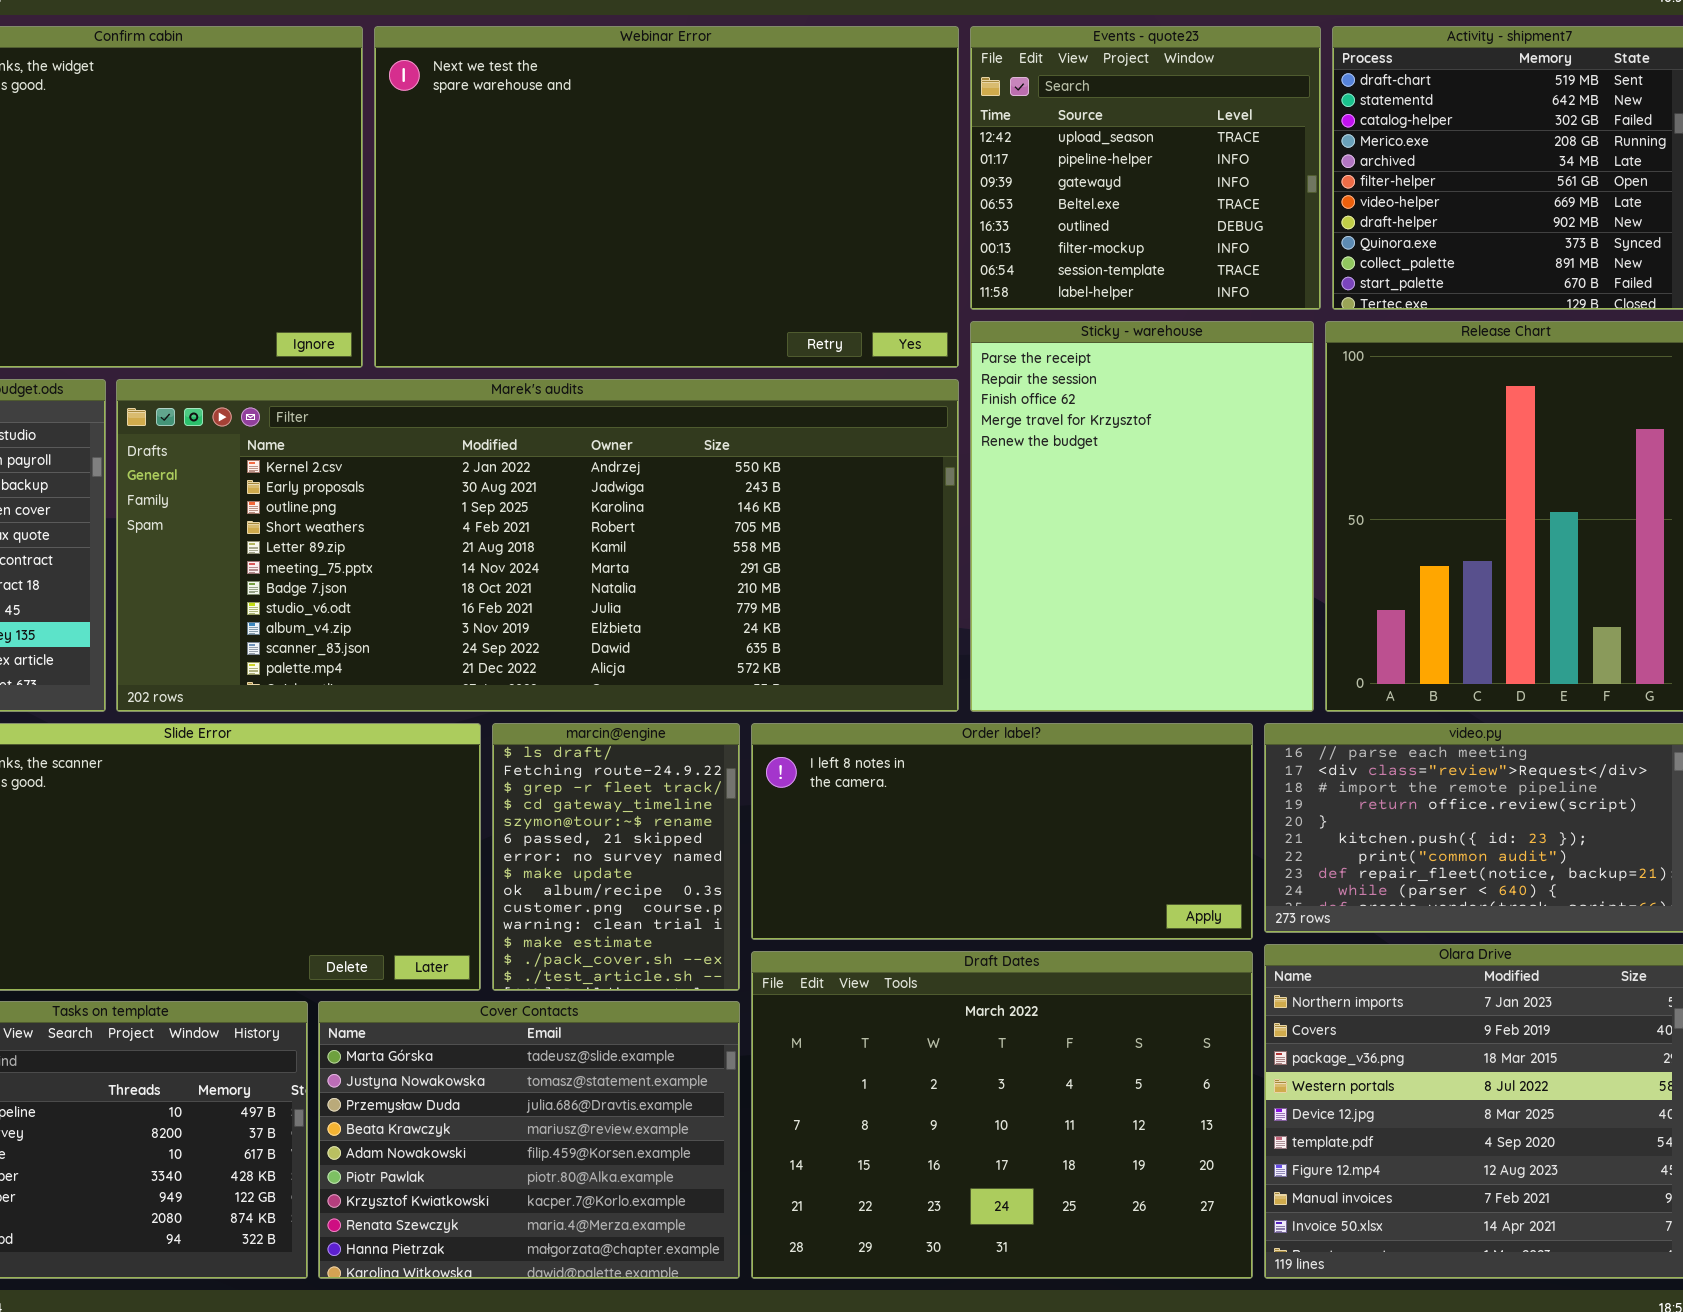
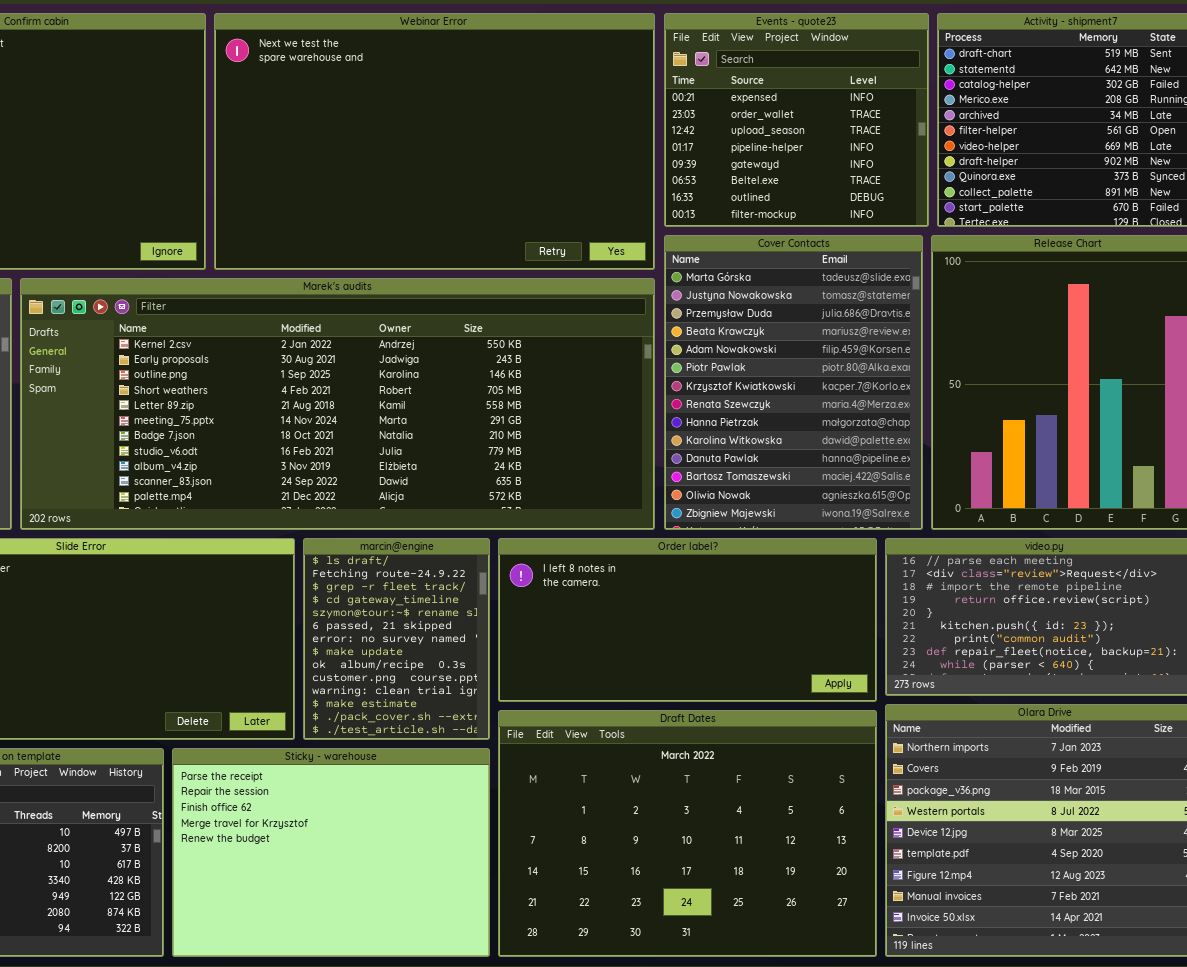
Events - quote23: [970,26,1321,310] -> [664,13,929,227], scrolled up 2 rows
Sticky - warehouse: [970,321,1314,712] -> [172,748,490,957], moved, resized
Cover Contacts: [318,1001,740,1279] -> [664,235,923,530], moved, resized

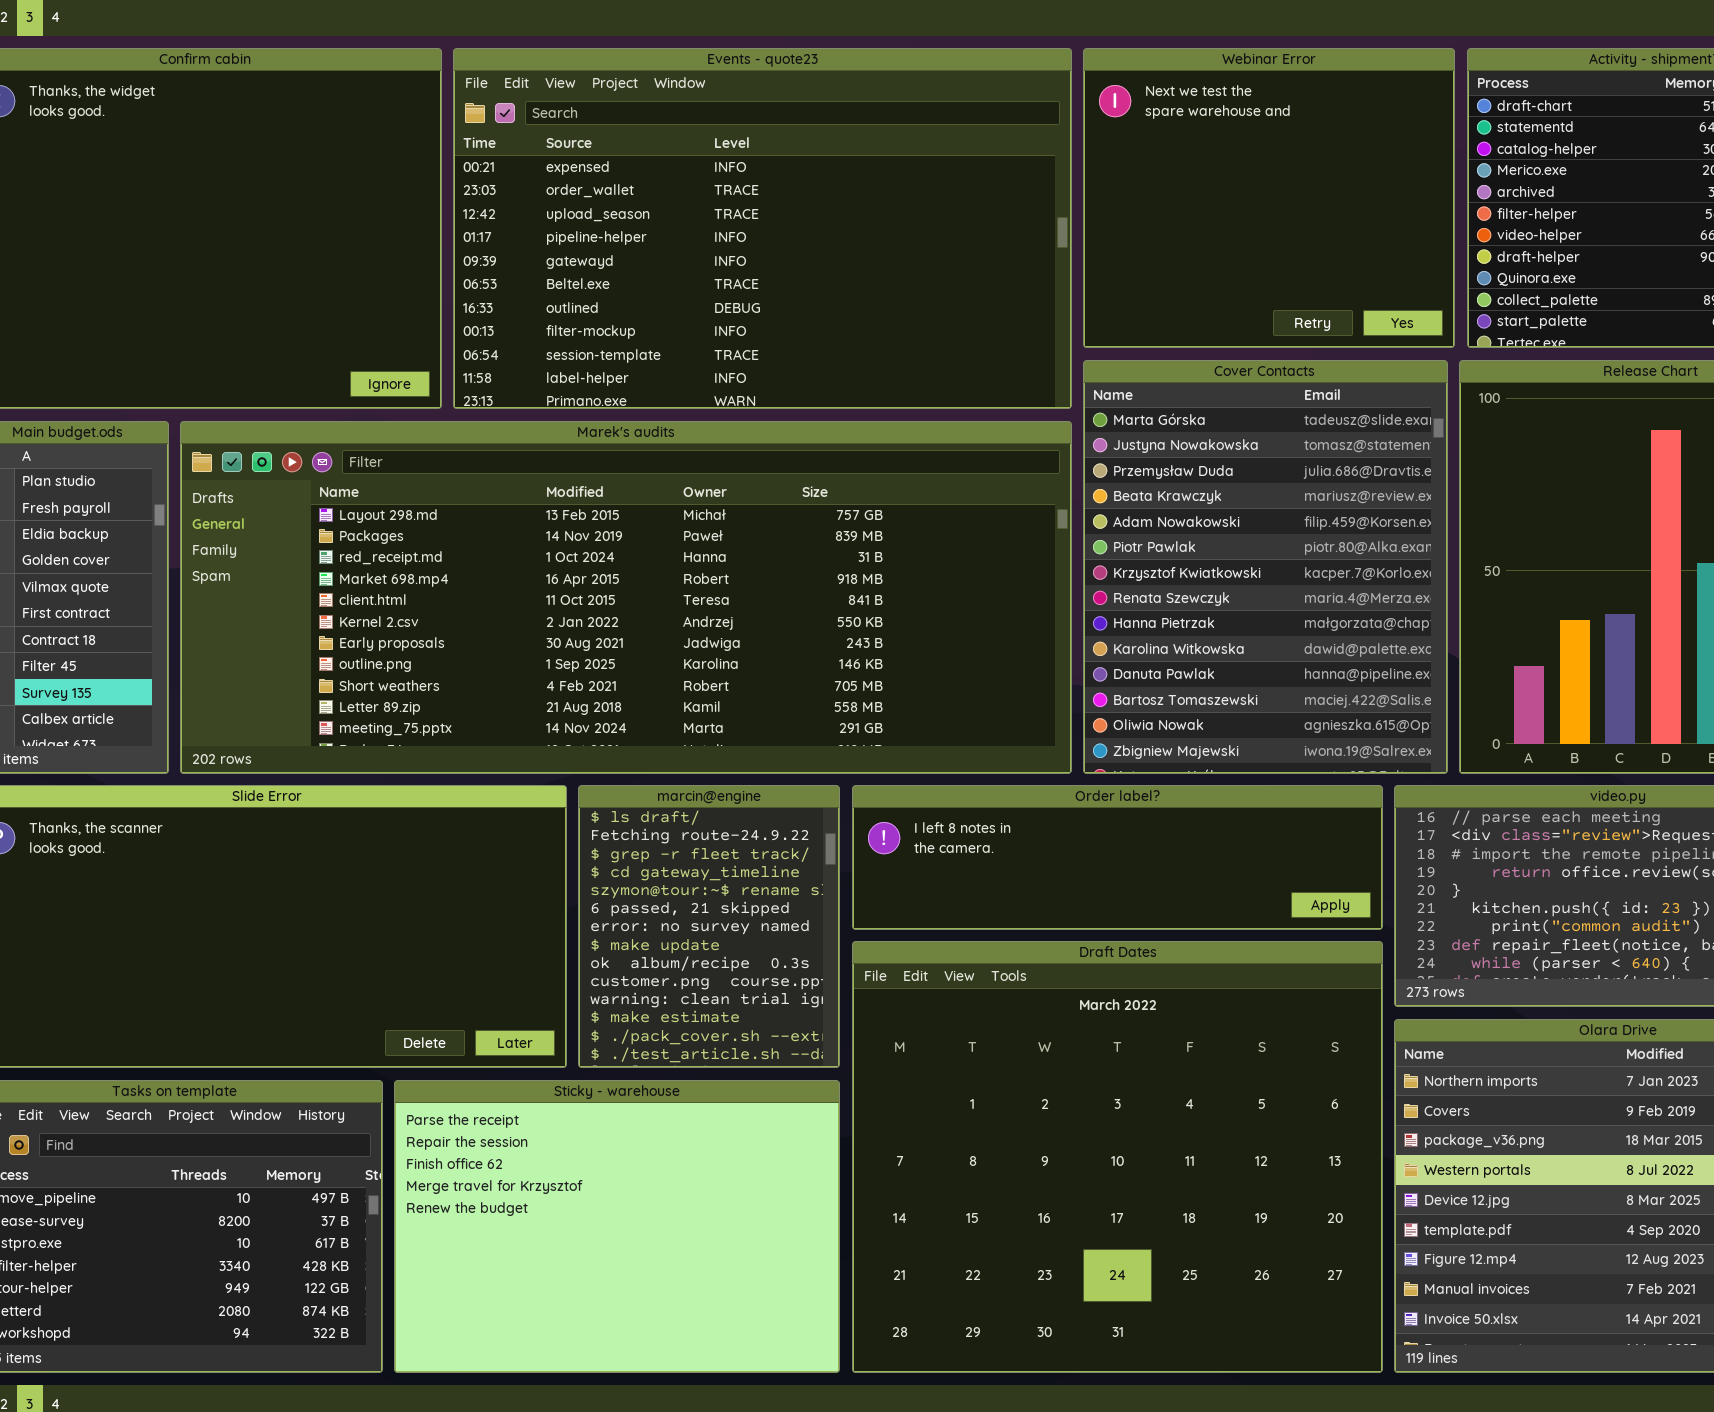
Webinar Error: [214,13,655,270] -> [1083,48,1455,348], moved, resized
Events - quote23: [664,13,929,227] -> [453,48,1072,409], moved, resized
Marek's audits: [20,278,655,530] -> [180,421,1072,774], scrolled up 5 rows
Order label?: [498,538,877,702] -> [852,785,1383,930], resized
Draft Dates: [498,710,877,957] -> [852,941,1383,1373], resized

